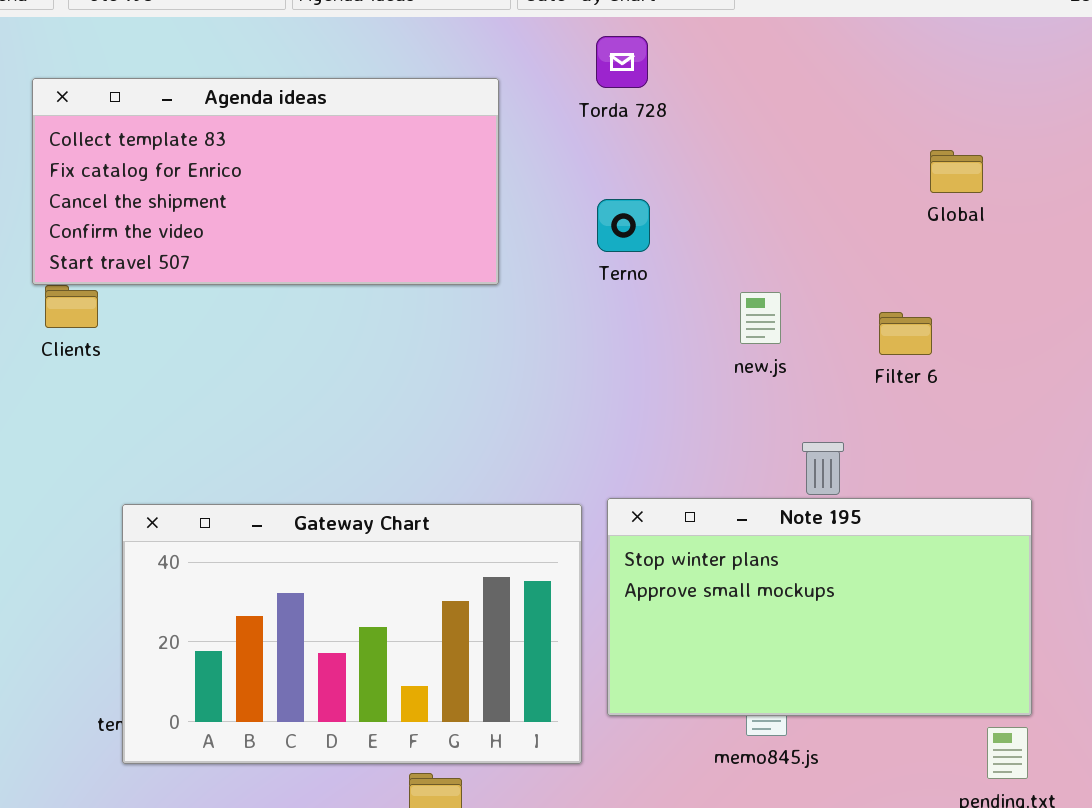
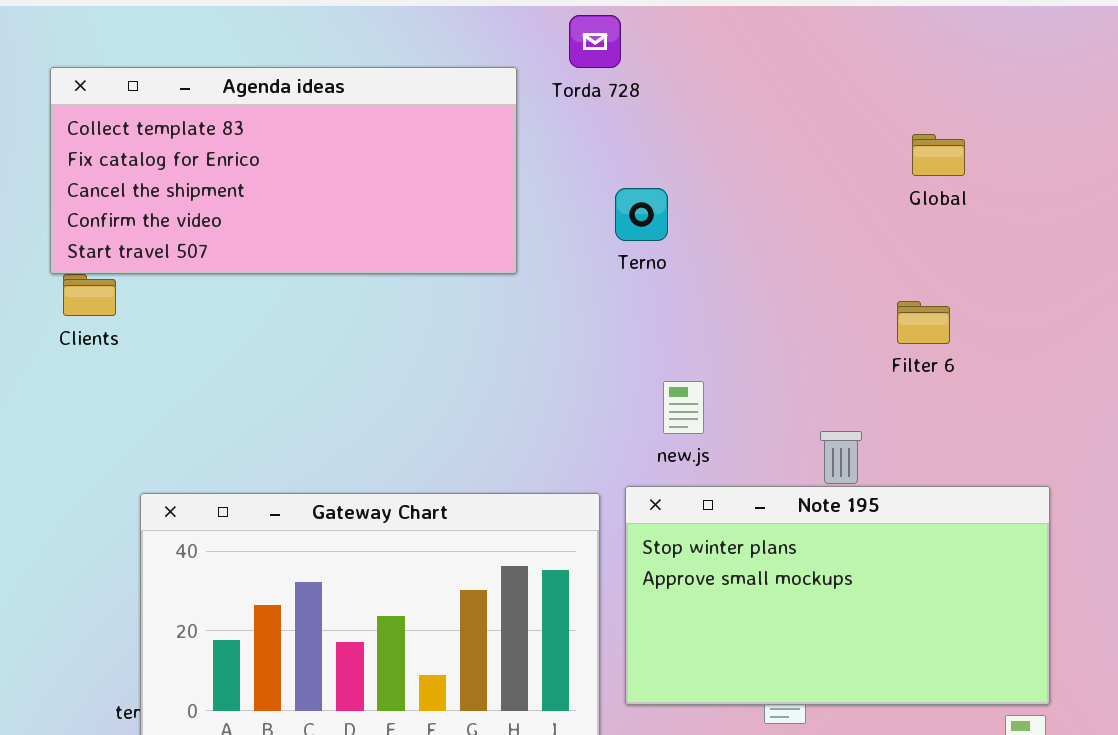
Torda 728: [596,36,648,88] -> [569,15,621,68], moved
Global: [930,150,983,193] -> [912,134,965,176], moved
new.js: [740,292,781,344] -> [663,381,704,434], moved

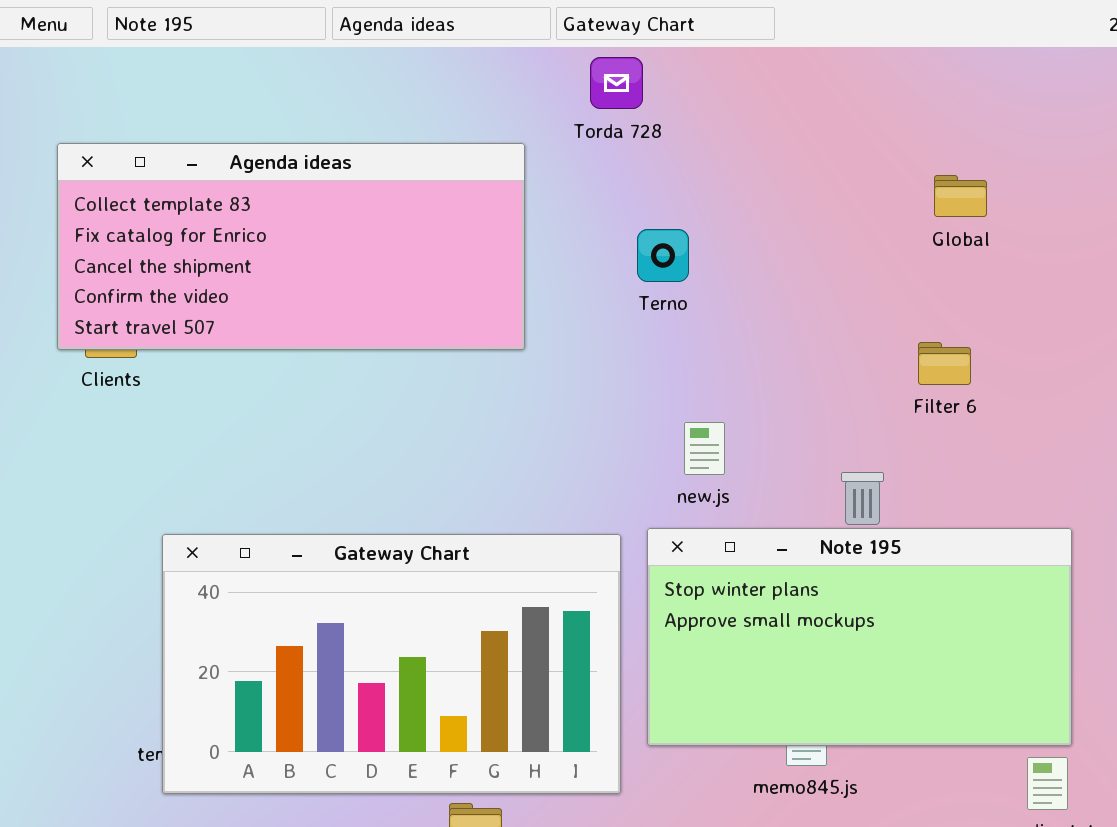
Agenda ideas: [50,67,517,274] -> [57,143,525,350], moved

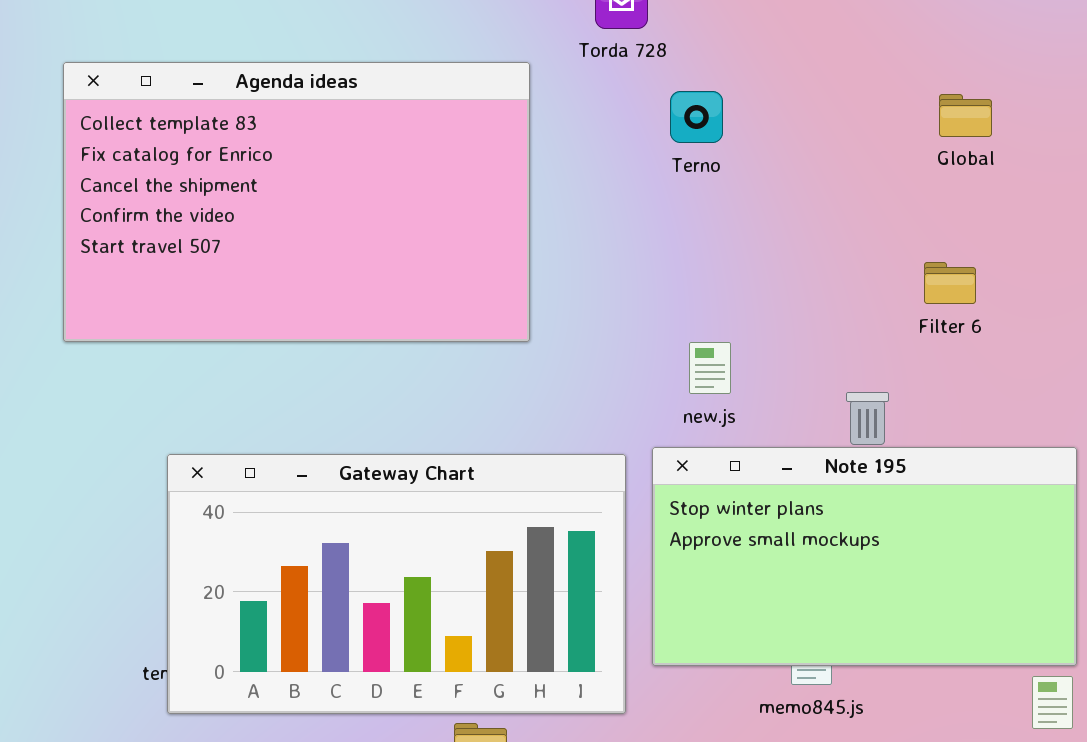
Agenda ideas: [57,143,525,350] -> [63,62,530,342], resized
Terno: [637,229,689,282] -> [670,91,723,143], moved

